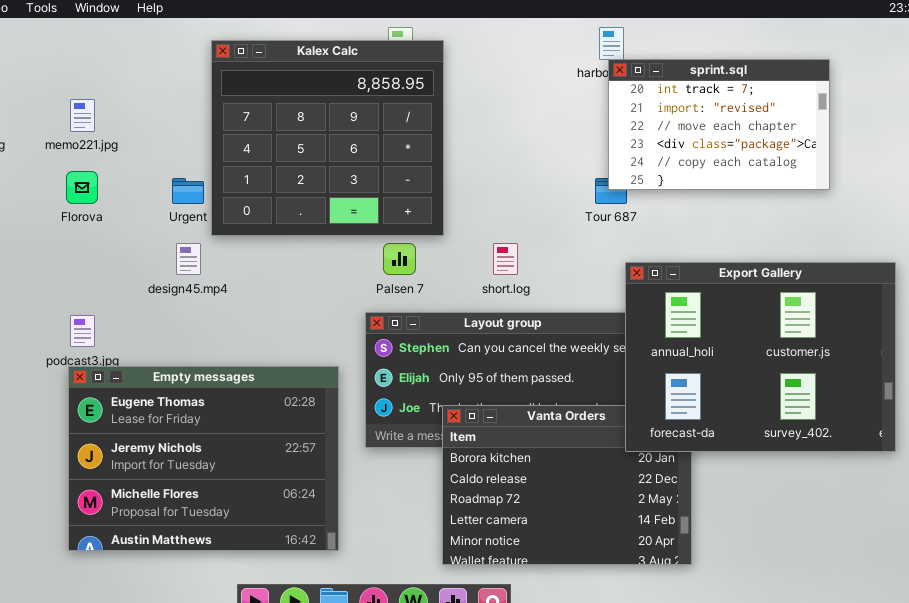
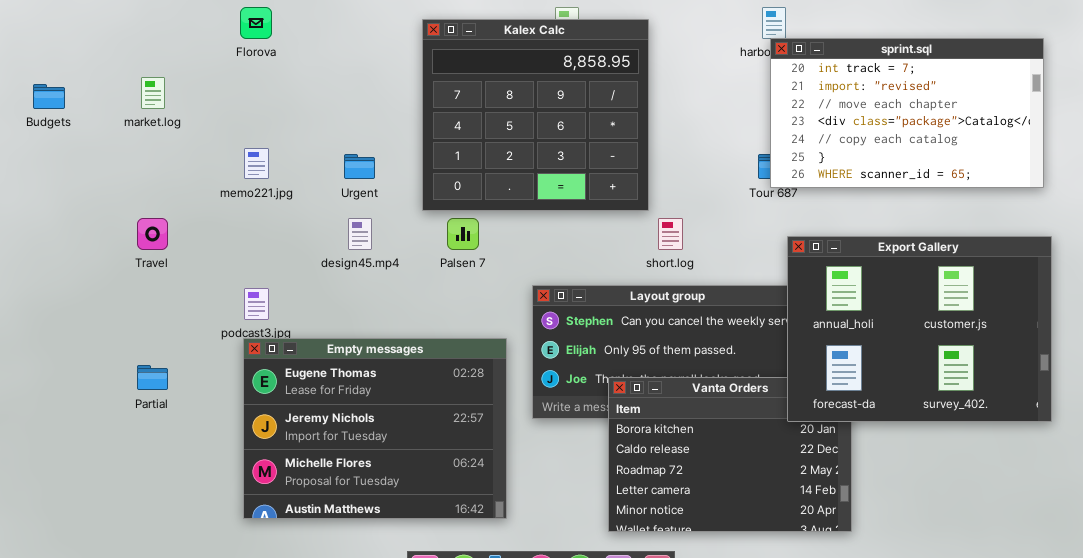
Kalex Calc: [211,40,444,236] -> [422,19,649,211], moved
sprint.sql: [608,59,830,190] -> [770,38,1044,188], resized
memo221.jpg: [70,99,95,132] -> [244,148,269,179], moved
Florova: [66,171,98,204] -> [240,7,272,39], moved
Palsen 7: [383,243,416,275] -> [447,218,479,250], moved

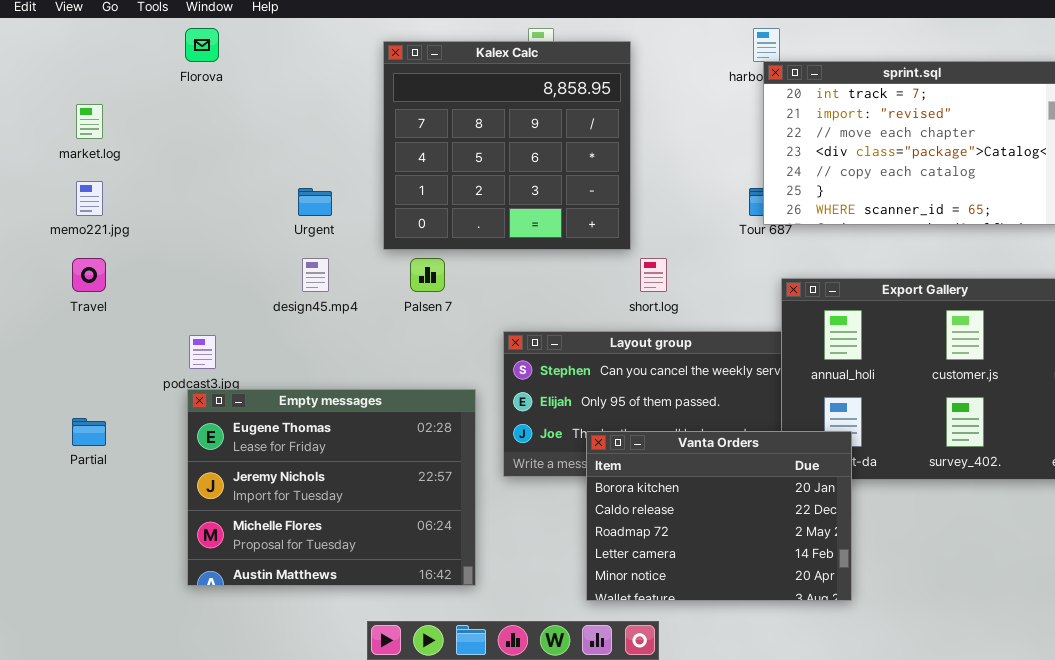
memo221.jpg: [244,148,269,179] -> [76,181,103,216], moved
Vanta Orders: [608,377,852,532] -> [586,431,852,601], raised

